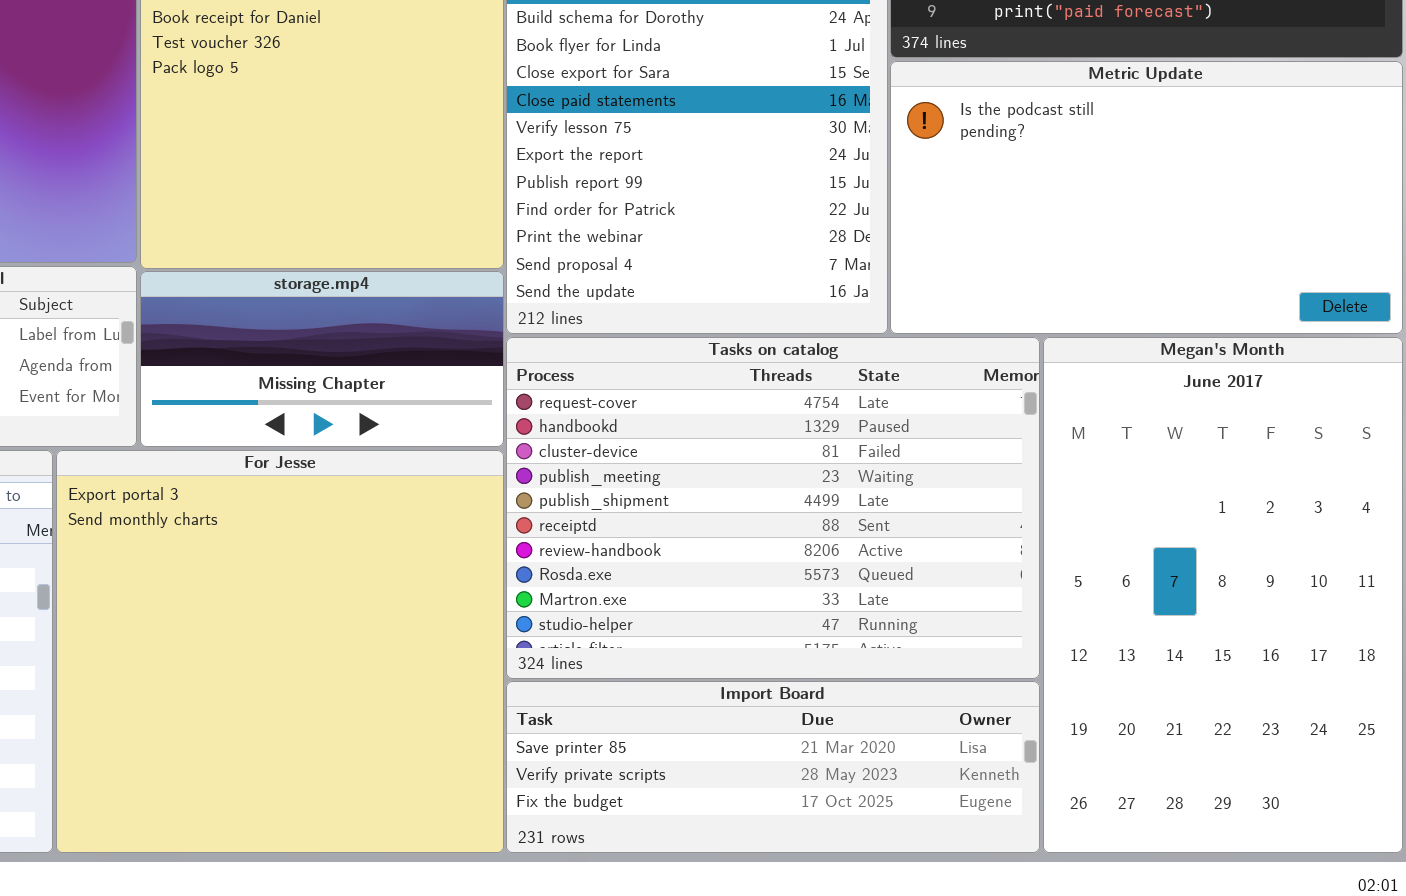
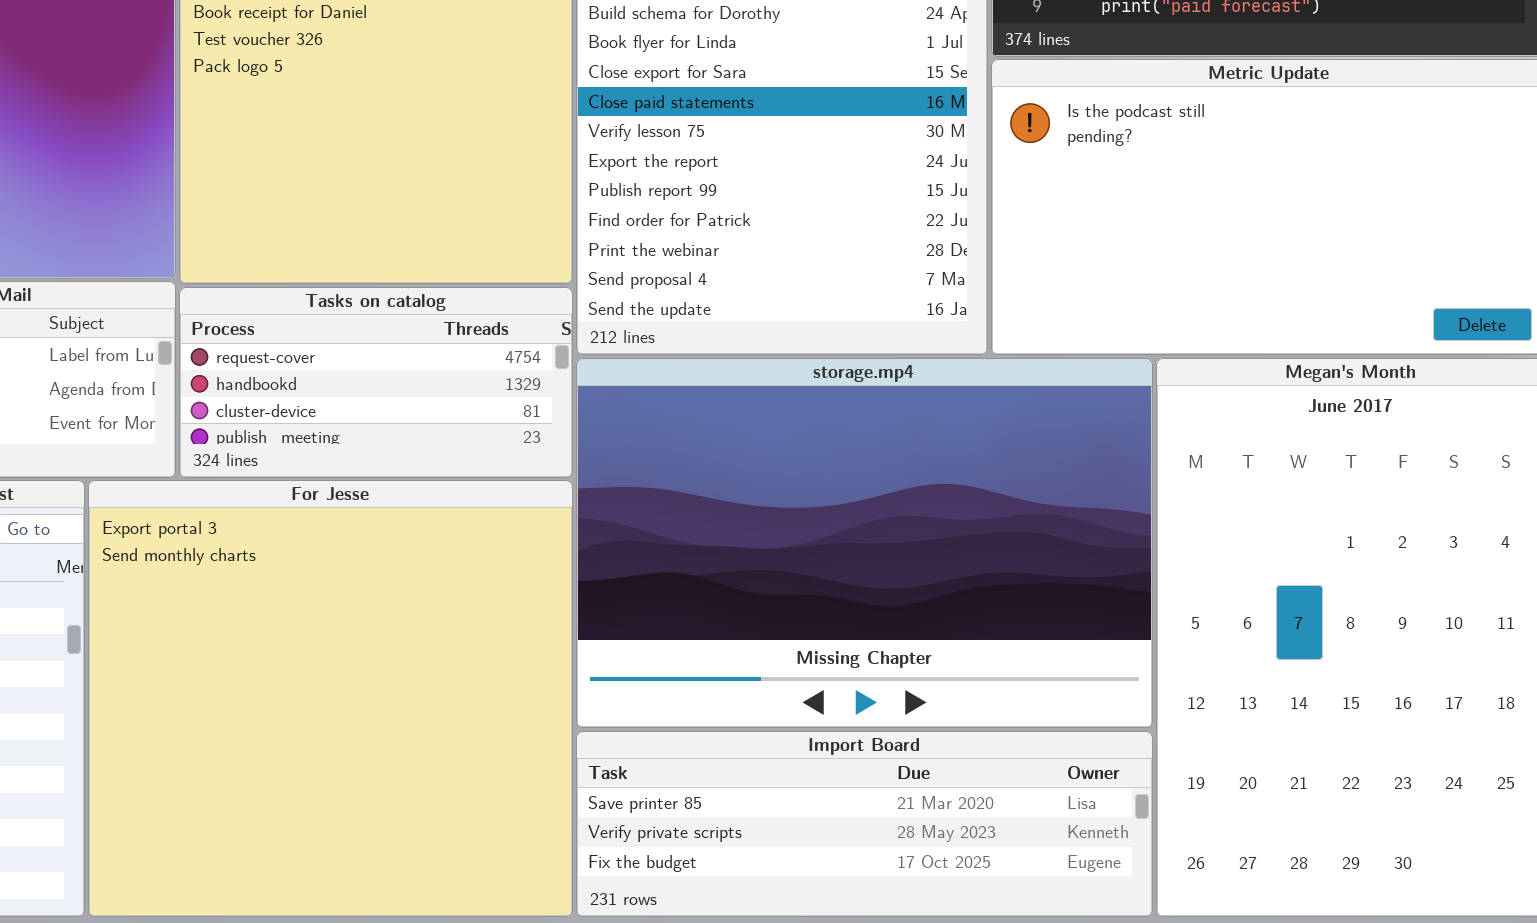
storage.mp4: [140,271,504,447] -> [576,358,1153,728], moved, resized
Tasks on catalog: [506,337,1040,679] -> [179,287,573,478], moved, resized

